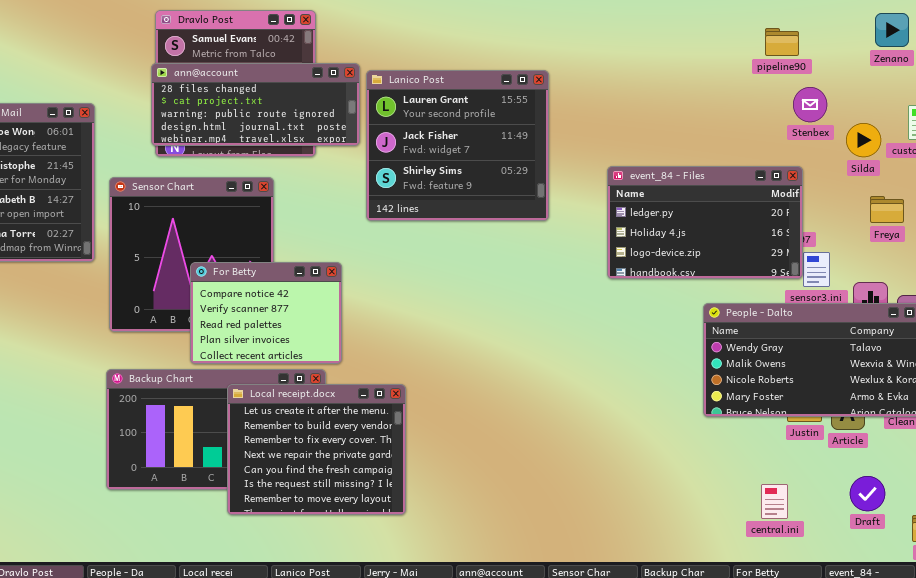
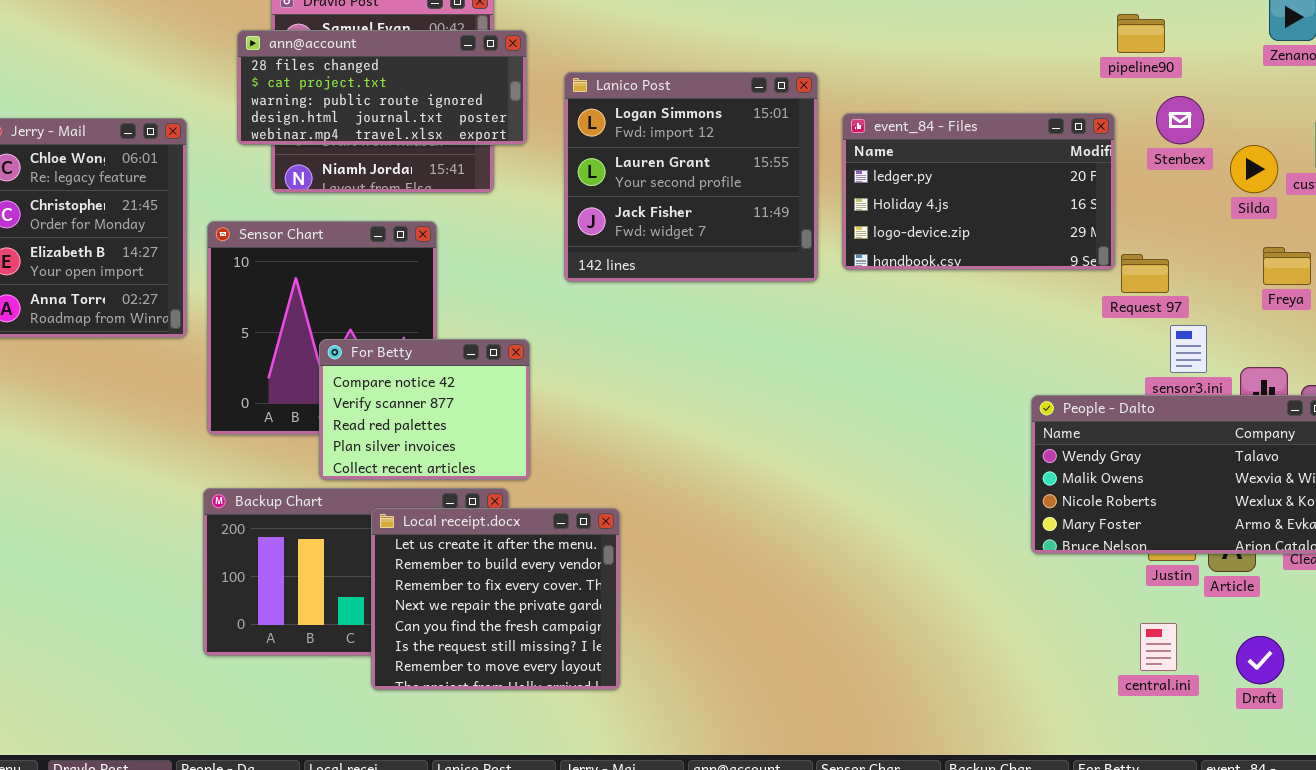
ann@account: [151,63,360,146] -> [237,30,527,145], moved
Lanico Post: [366,70,549,221] -> [564,72,818,282], scrolled up 1 row
event_84 - Files: [607,166,803,279] -> [842,113,1115,270], moved
central.ini: [761,484,788,519] -> [1140,623,1177,671], moved

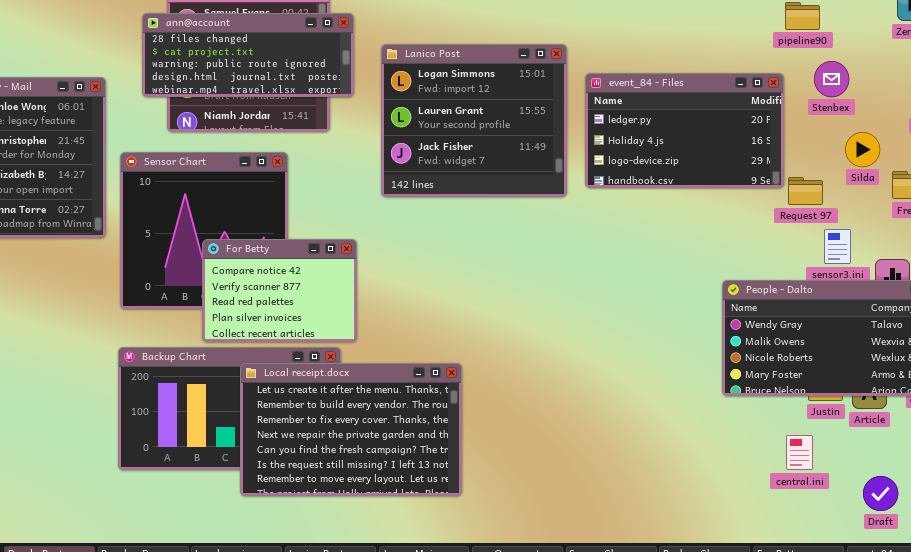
Silda: [1230,145,1278,193] -> [845,132,880,167], moved
Local receipt.docx: [371,508,620,690] -> [240,363,462,496], resized
central.ini: [1140,623,1177,671] -> [786,435,813,470], moved
Draft: [1236,636,1284,684] -> [863,476,898,511], moved

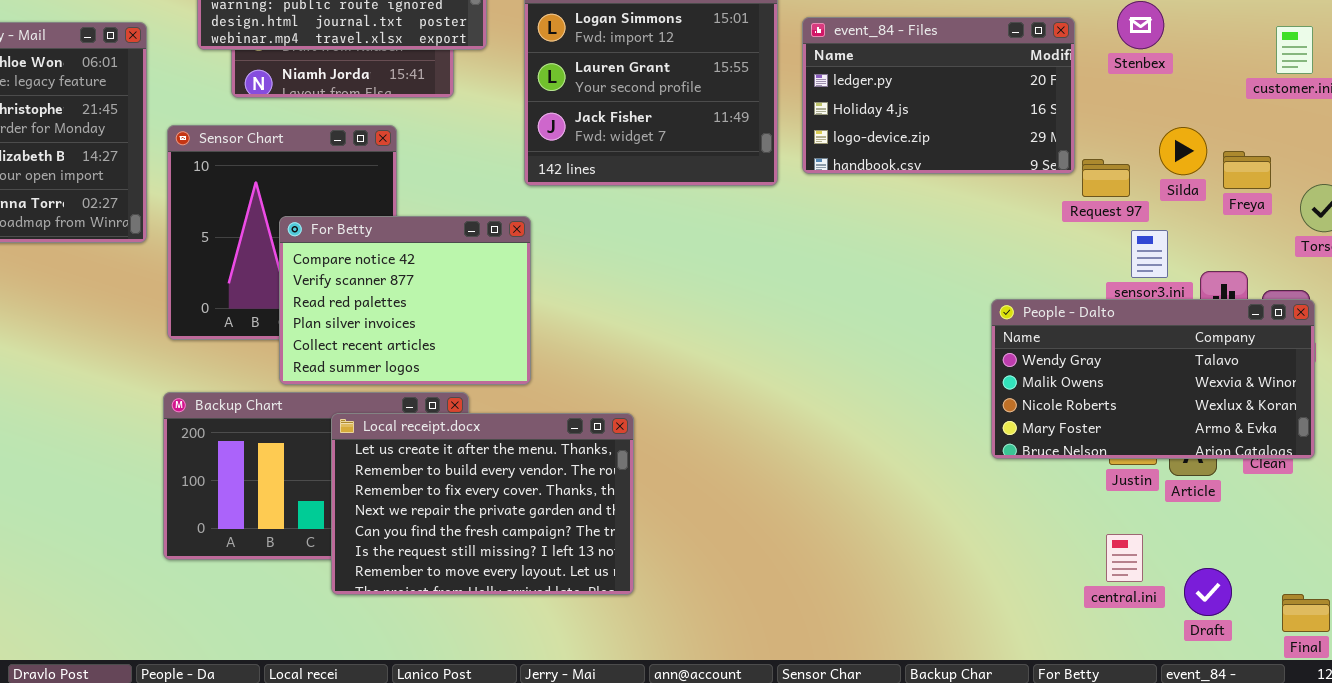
Silda: [845,132,880,167] -> [1159,127,1207,175], moved
For Betty: [202,239,357,342] -> [279,216,531,385], resized
central.ini: [786,435,813,470] -> [1106,534,1143,582], moved

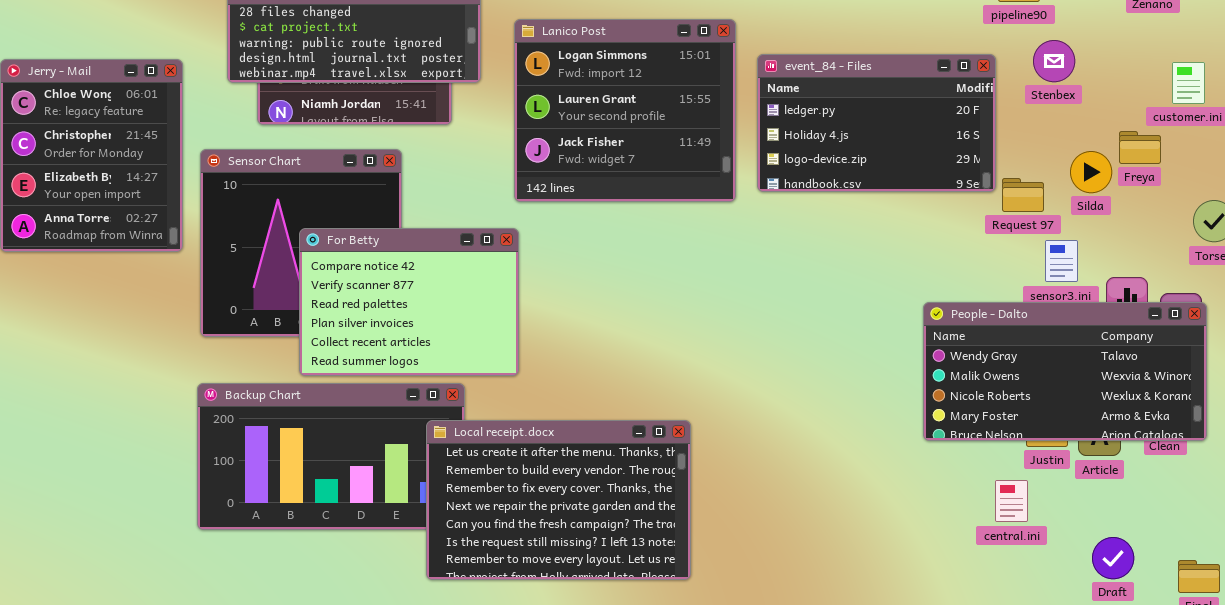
Freya: [1223,151,1271,189] -> [1119,131,1161,164], moved
Local receipt.docx: [331,413,634,595] -> [426,420,691,580], moved
central.ini: [1106,534,1143,582] -> [995,480,1028,522], moved

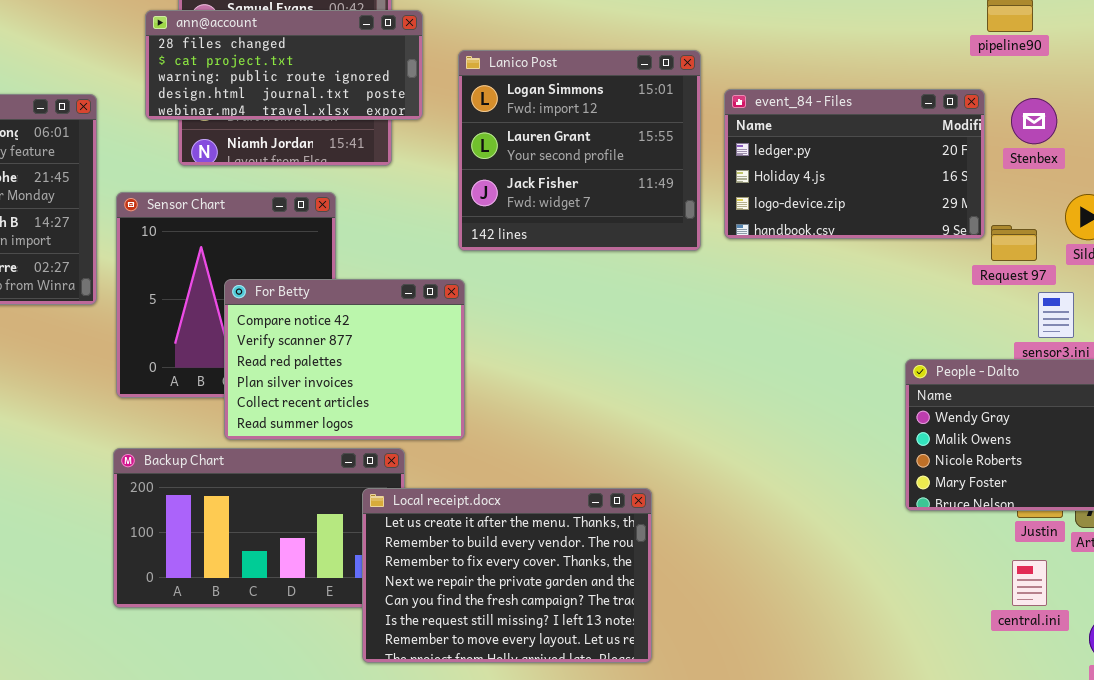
Stenbex: [1033,40,1075,82] -> [1011,98,1057,144], moved
central.ini: [995,480,1028,522] -> [1012,560,1047,606], moved

